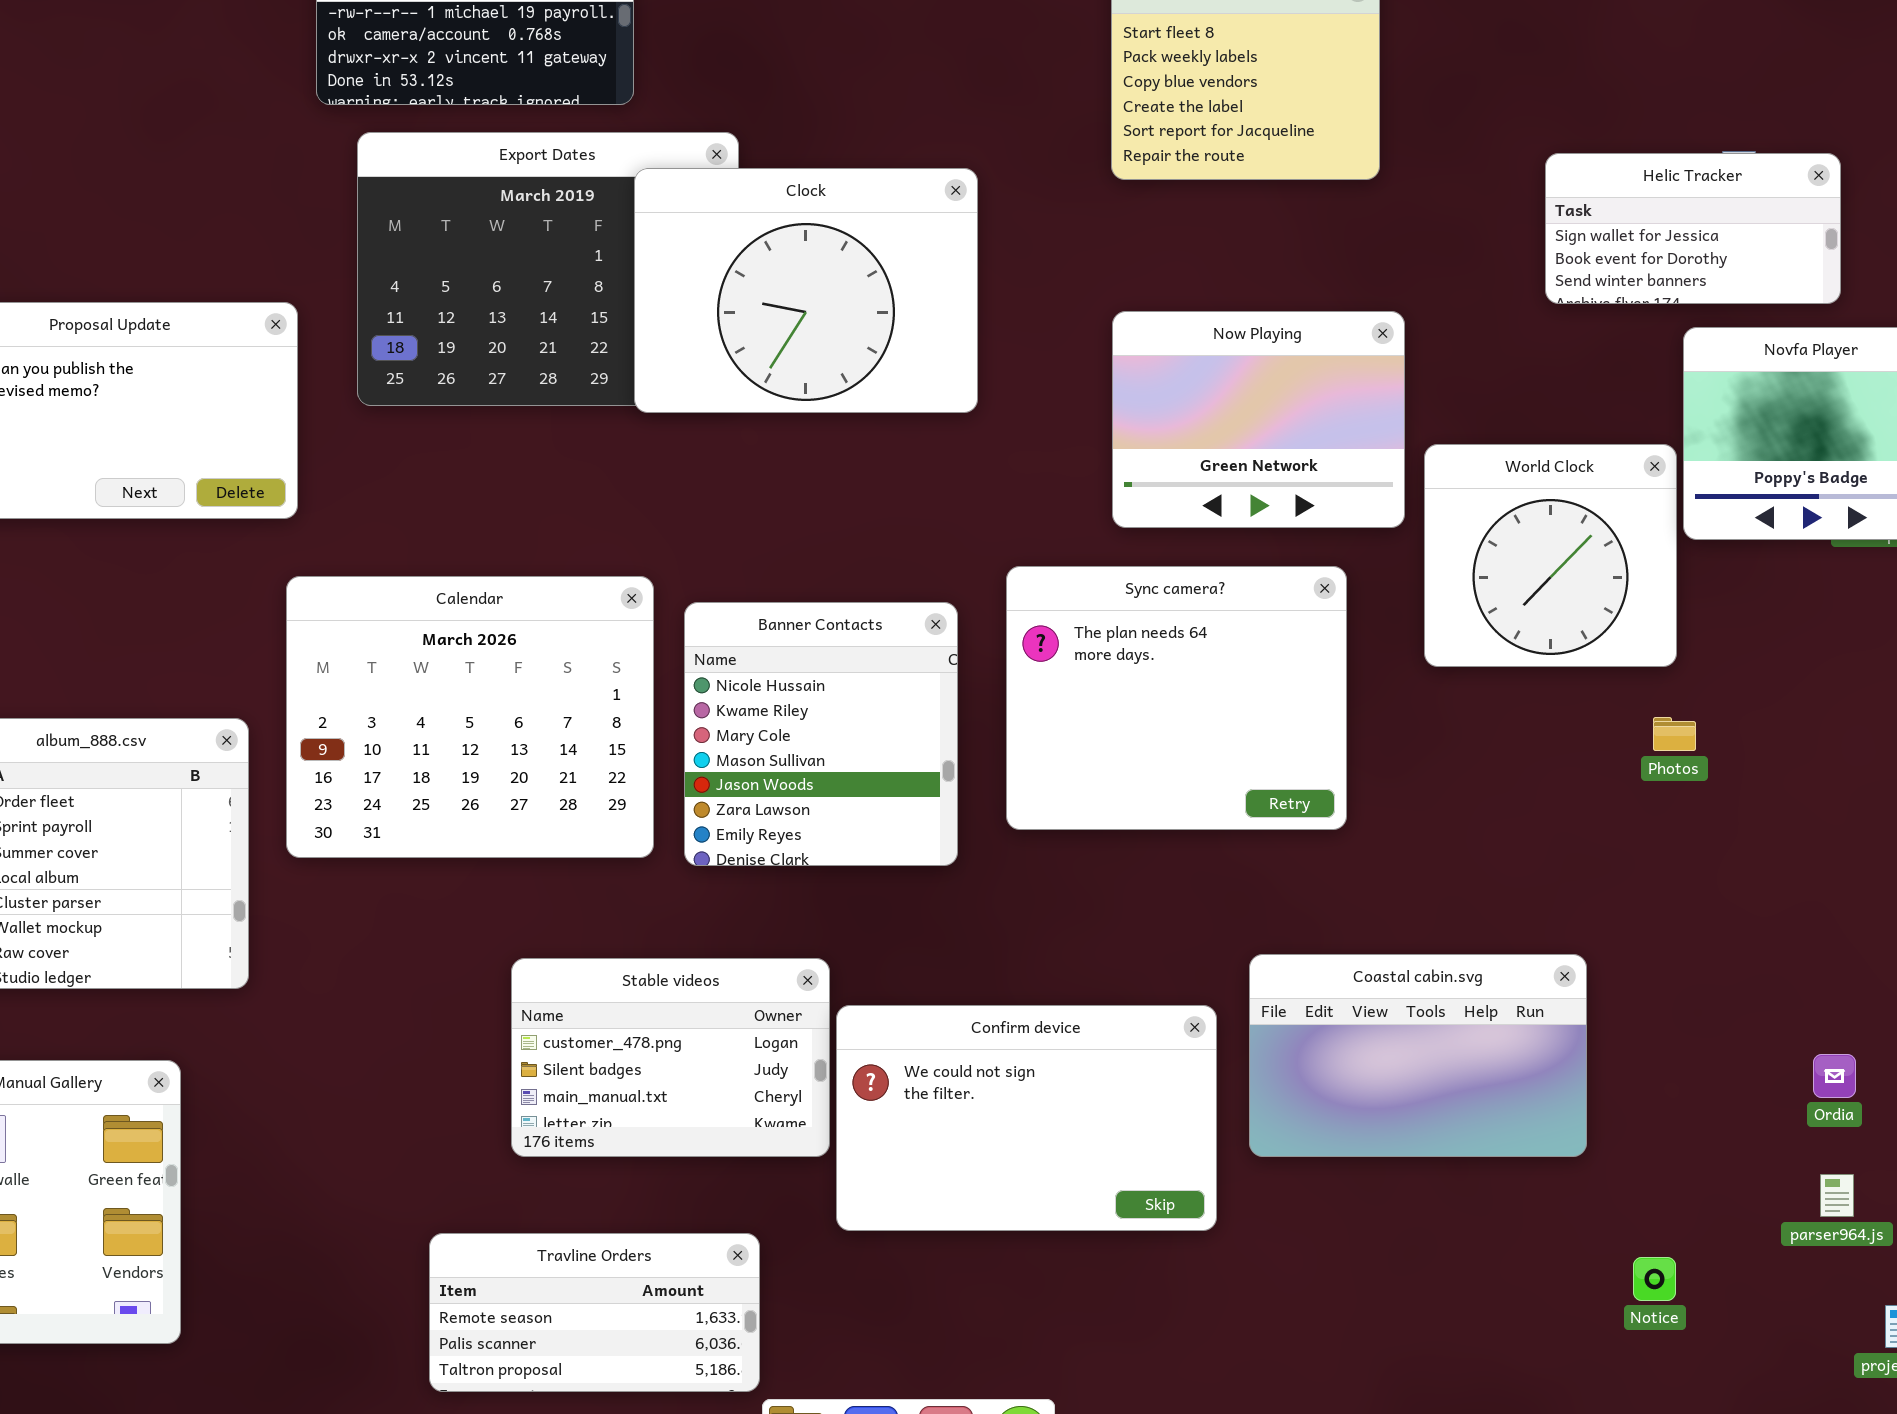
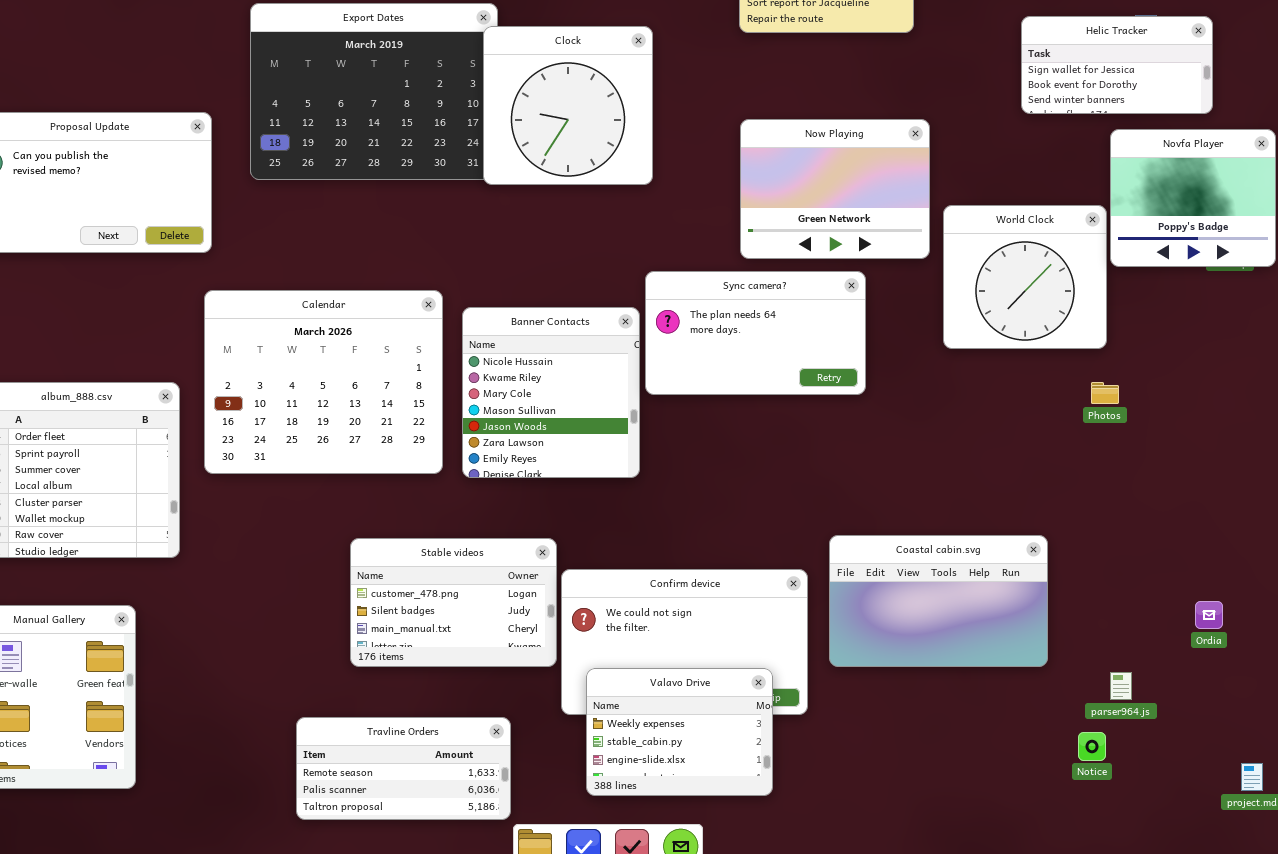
Clock: [634,168,978,413] -> [483,26,653,185], resized
Sync camera?: [1006,566,1347,830] -> [645,271,866,395], moved, resized
Valavo Drive: none -> [586,668,773,796], opened
parser964.js: [1820,1174,1854,1217] -> [1110,672,1132,700], moved

